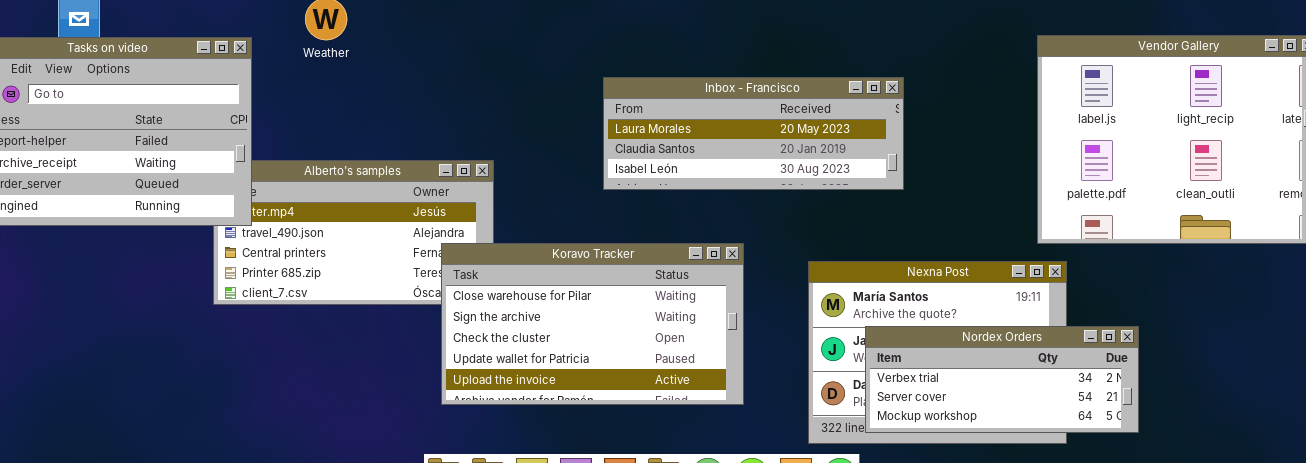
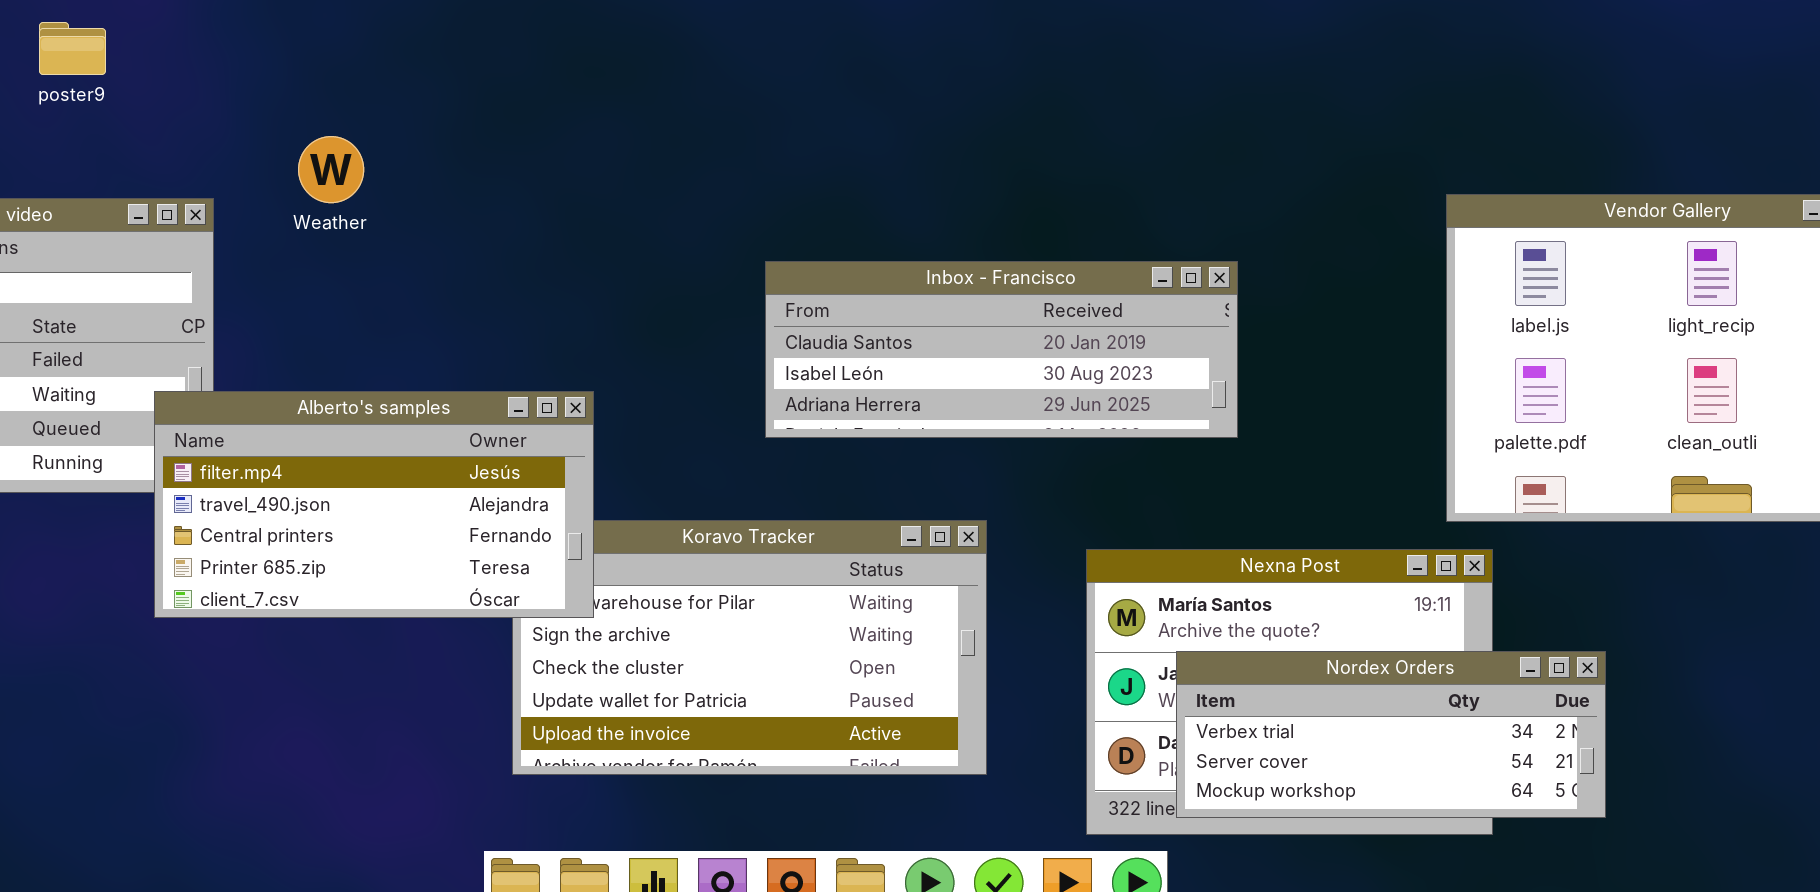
Inbox - Francisco: [603,77,904,190] -> [765,261,1238,438], scrolled down 1 row
Alberto's samples: [213,160,494,305] -> [154,391,594,618], raised

